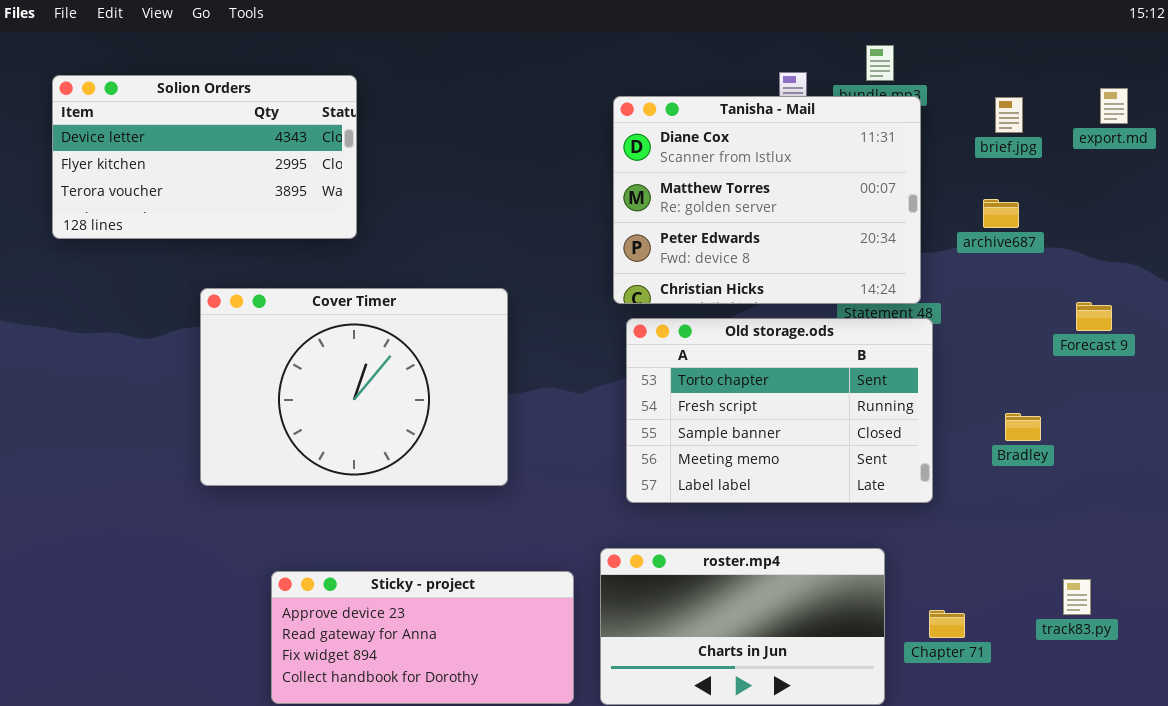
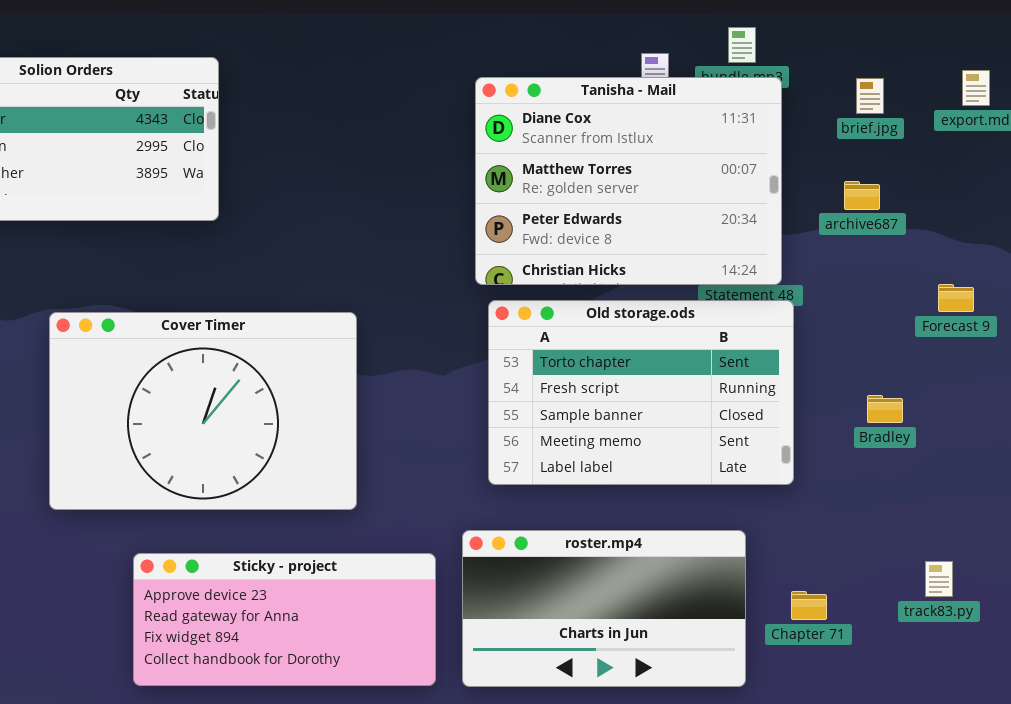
Cover Timer: [200,288,508,486] -> [49,312,357,510], moved

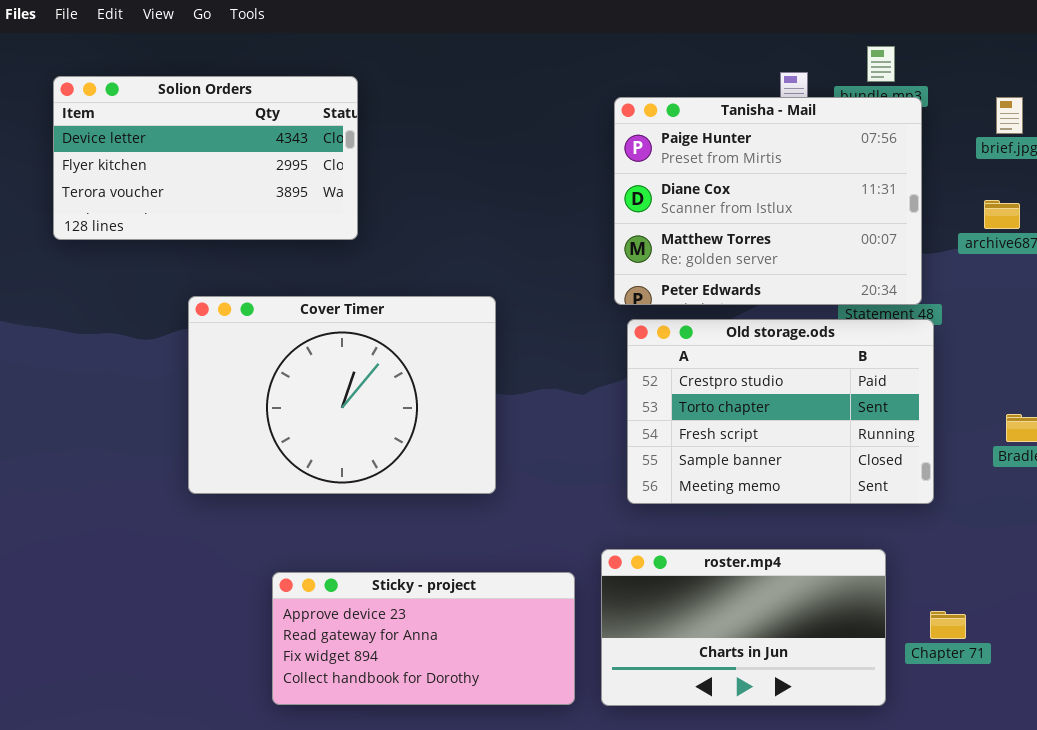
Tanisha - Mail: [475,77,782,285] -> [614,97,922,305], scrolled up 1 row
Old storage.ods: [488,300,794,485] -> [627,319,934,504], scrolled up 1 row
Cover Timer: [49,312,357,510] -> [188,296,496,494], moved

